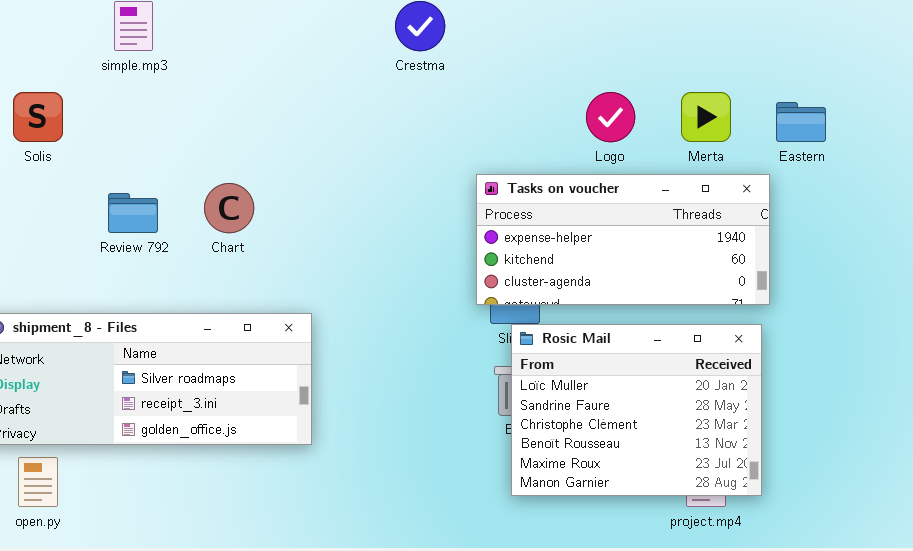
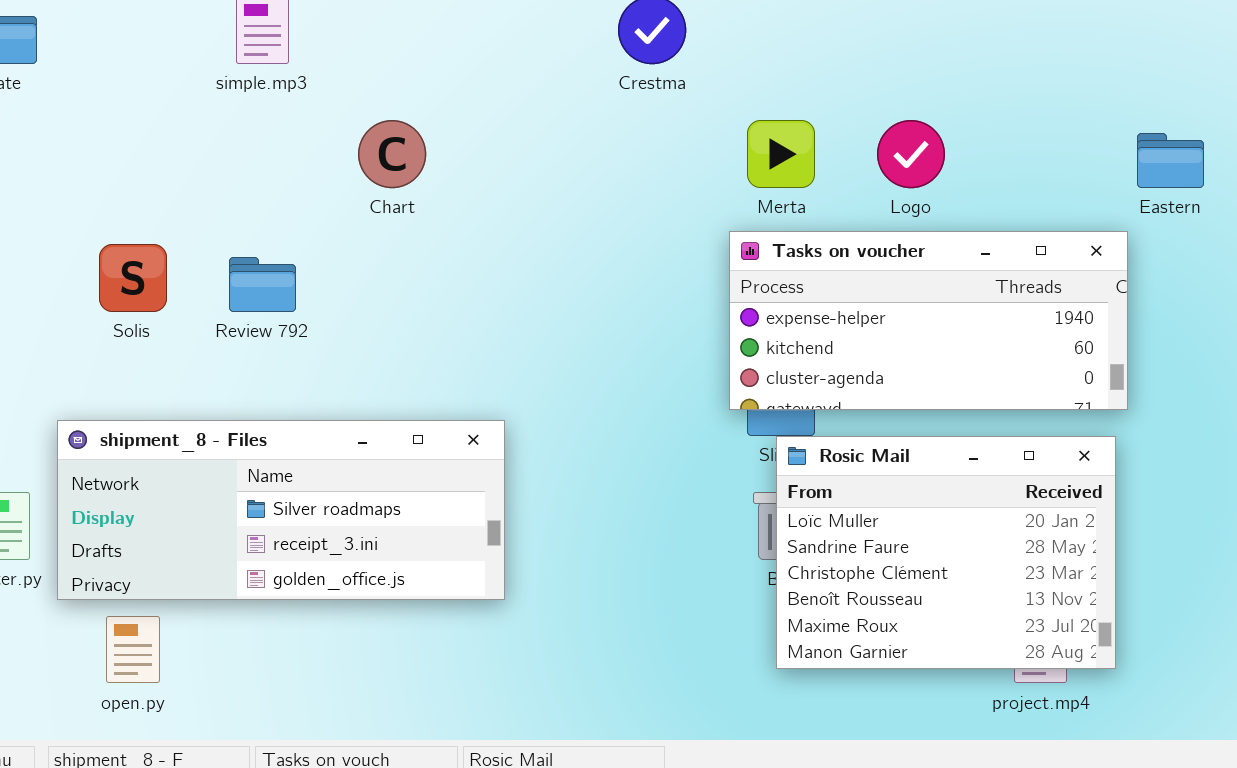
Solis: [13,92,63,142] -> [99,244,167,312], moved
Merta: [681,92,731,142] -> [747,120,815,188], moved
Chart: [204,183,254,233] -> [358,120,426,188], moved

